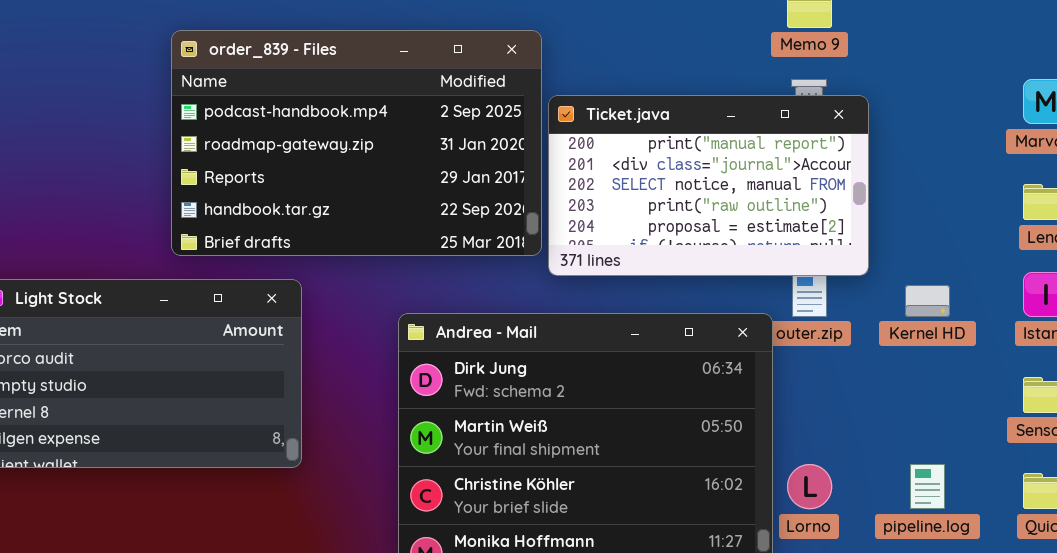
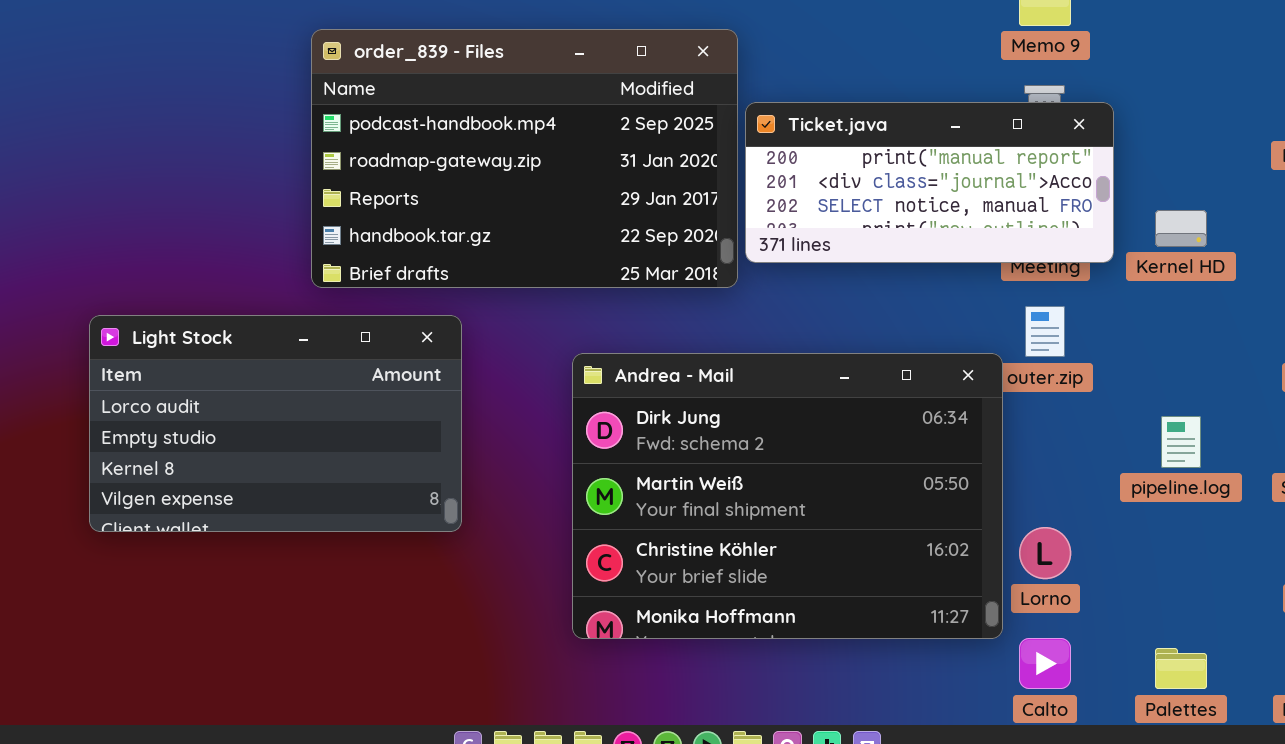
Ticket.java: [548,95,869,276] -> [745,102,1114,263], resized
Kernel HD: [905,285,950,317] -> [1155,210,1207,247], moved
pipeline.log: [910,464,945,509] -> [1161,416,1201,468], moved

